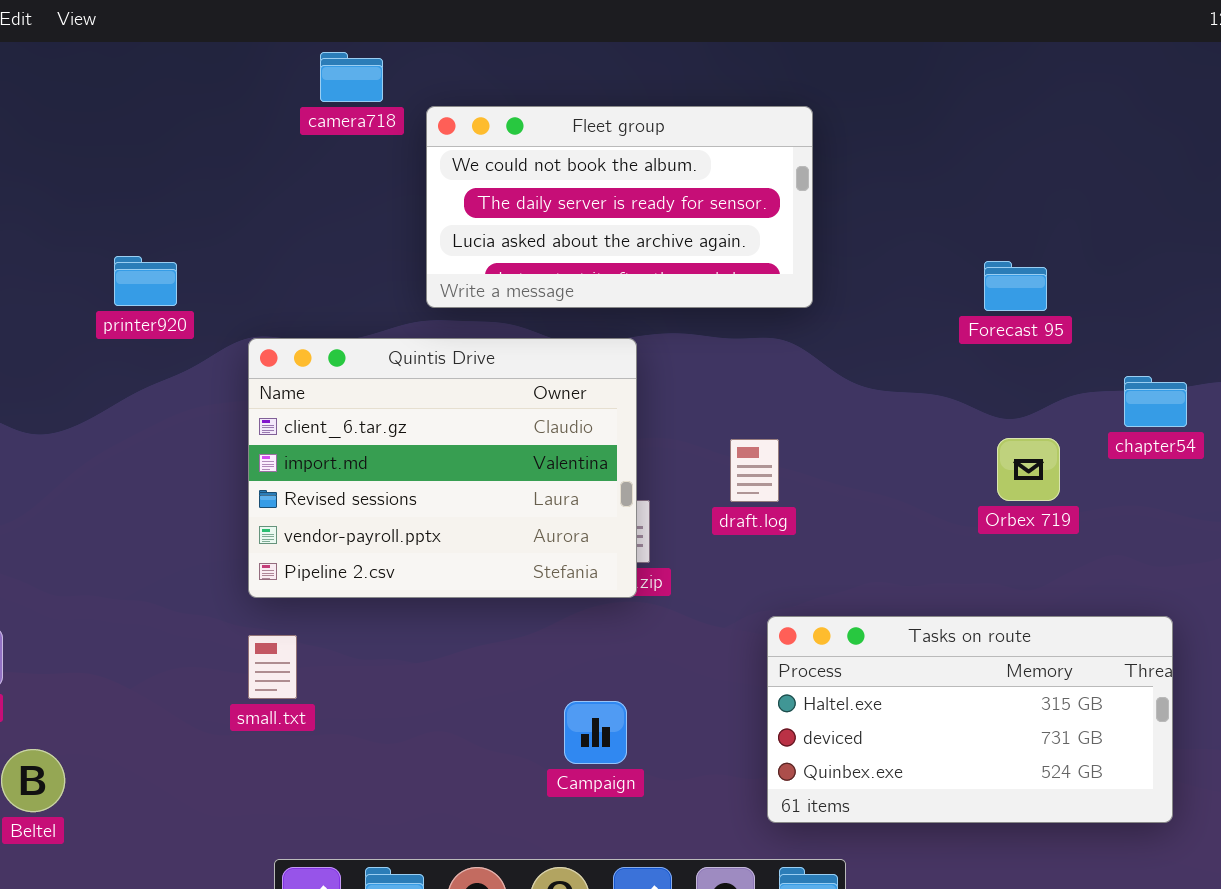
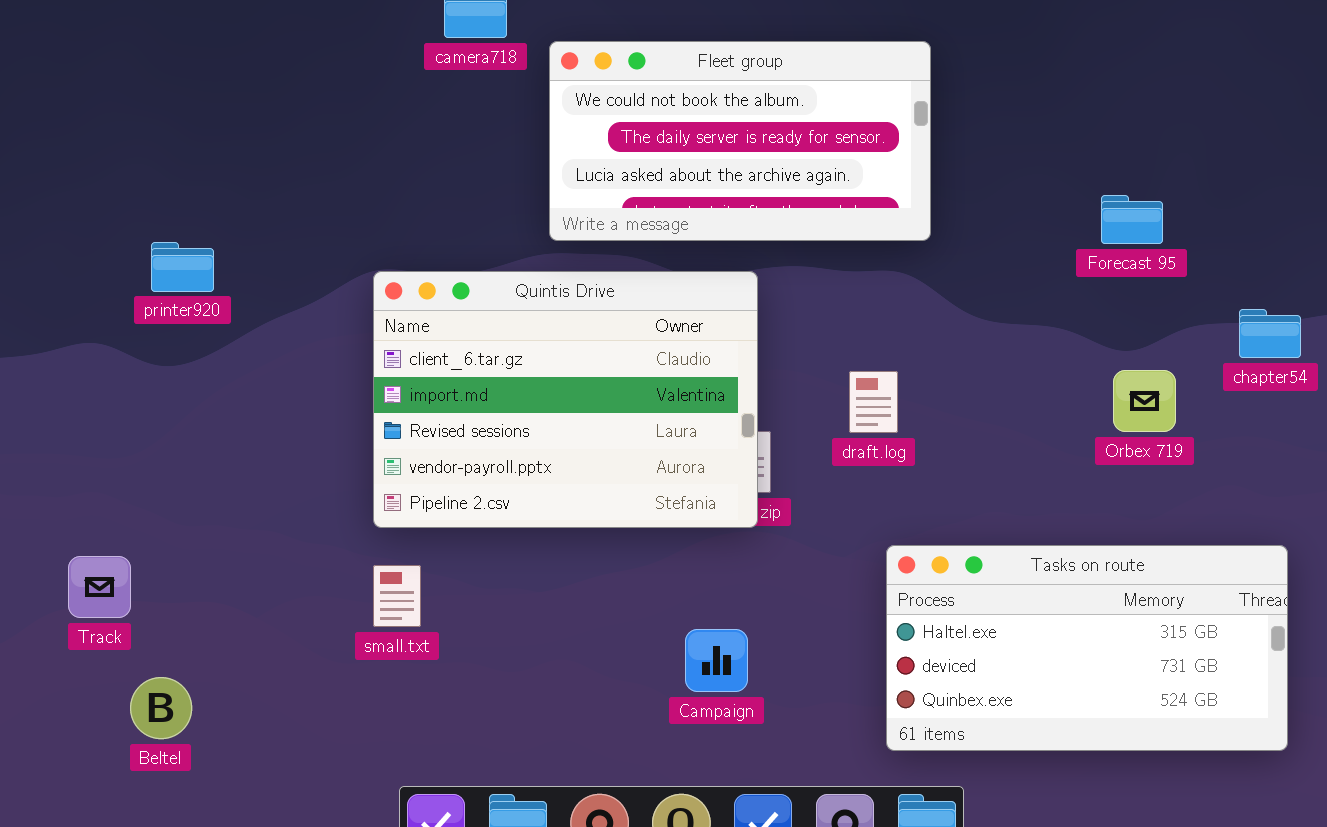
printer920: [114,256,177,306] -> [151,242,214,292], moved

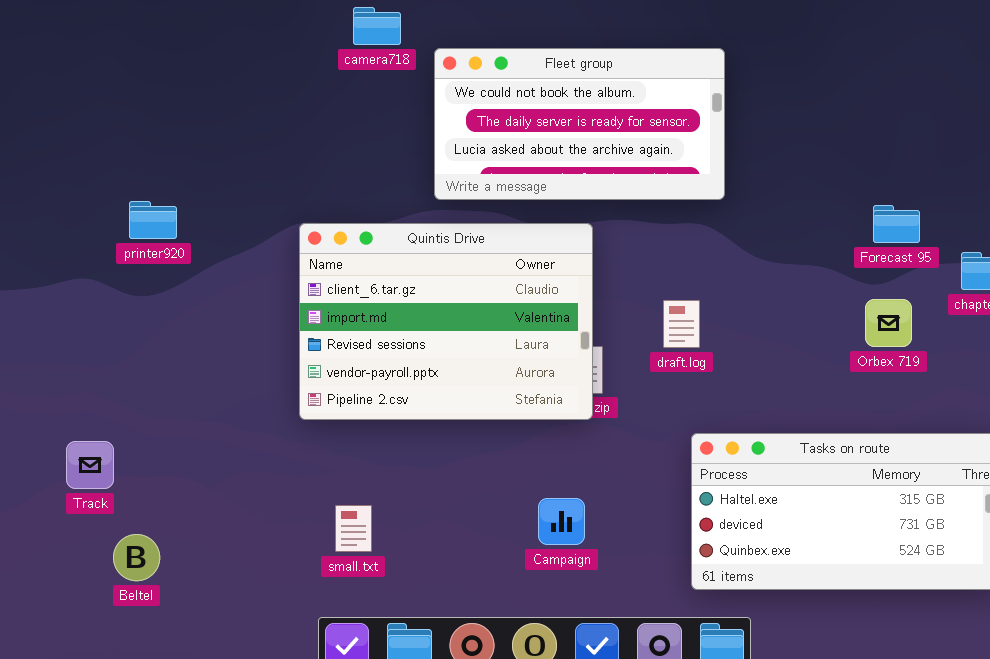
Forecast 95: [1101,195,1163,244] -> [873,205,920,243], moved
small.txt: [373,565,421,627] -> [335,505,372,552], moved

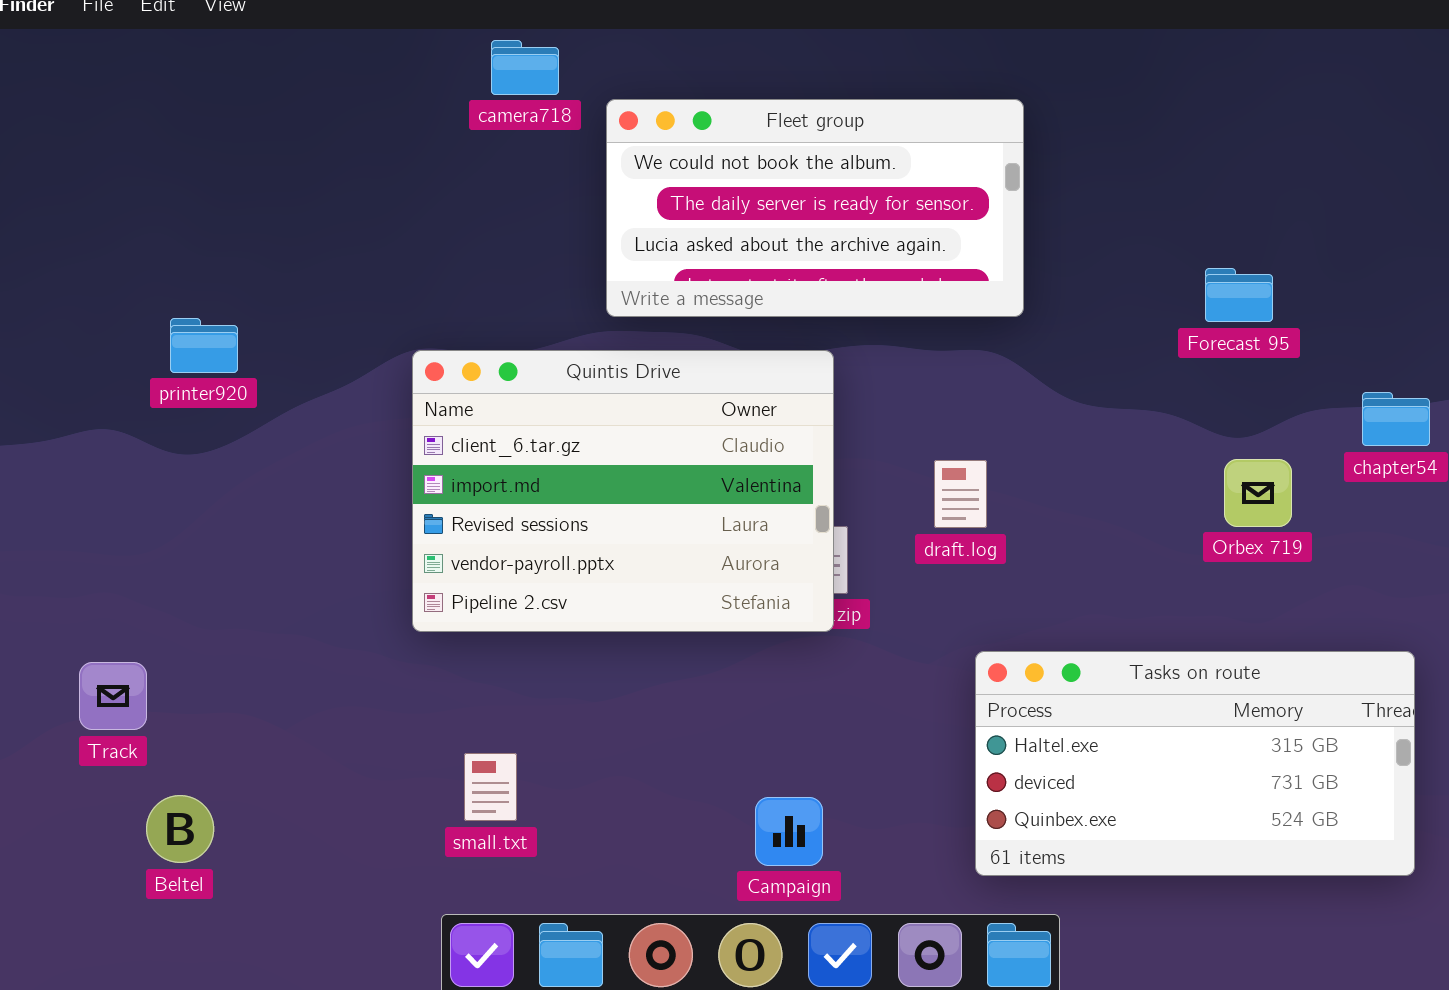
Forecast 95: [873,205,920,243] -> [1205,268,1273,322], moved
Campaign: [538,498,585,545] -> [755,797,823,866], moved

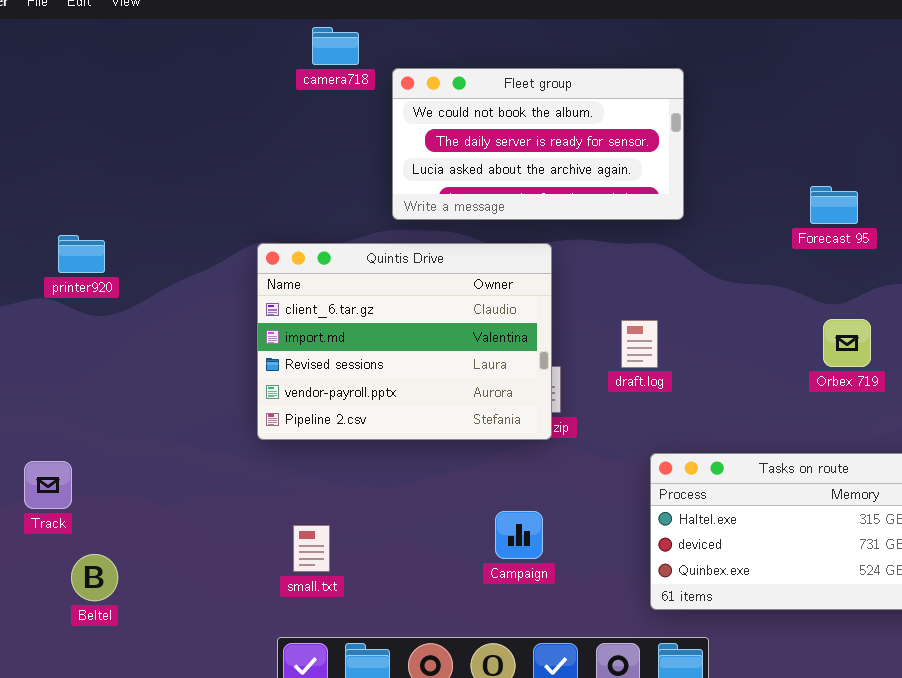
printer920: [170,318,238,373] -> [58,235,105,273], moved
Campaign: [755,797,823,866] -> [495,511,543,559], moved

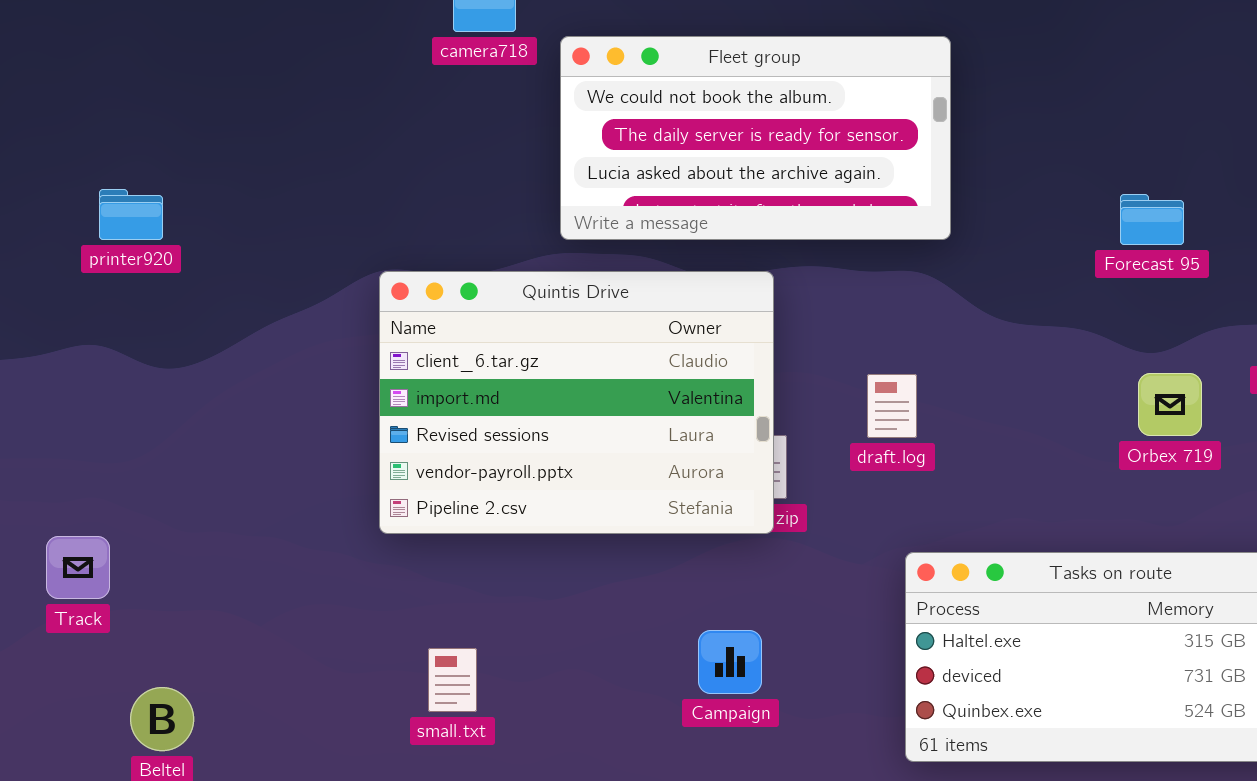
printer920: [58,235,105,273] -> [99,189,163,240], moved
Track: [24,461,72,509] -> [46,536,110,599], moved

